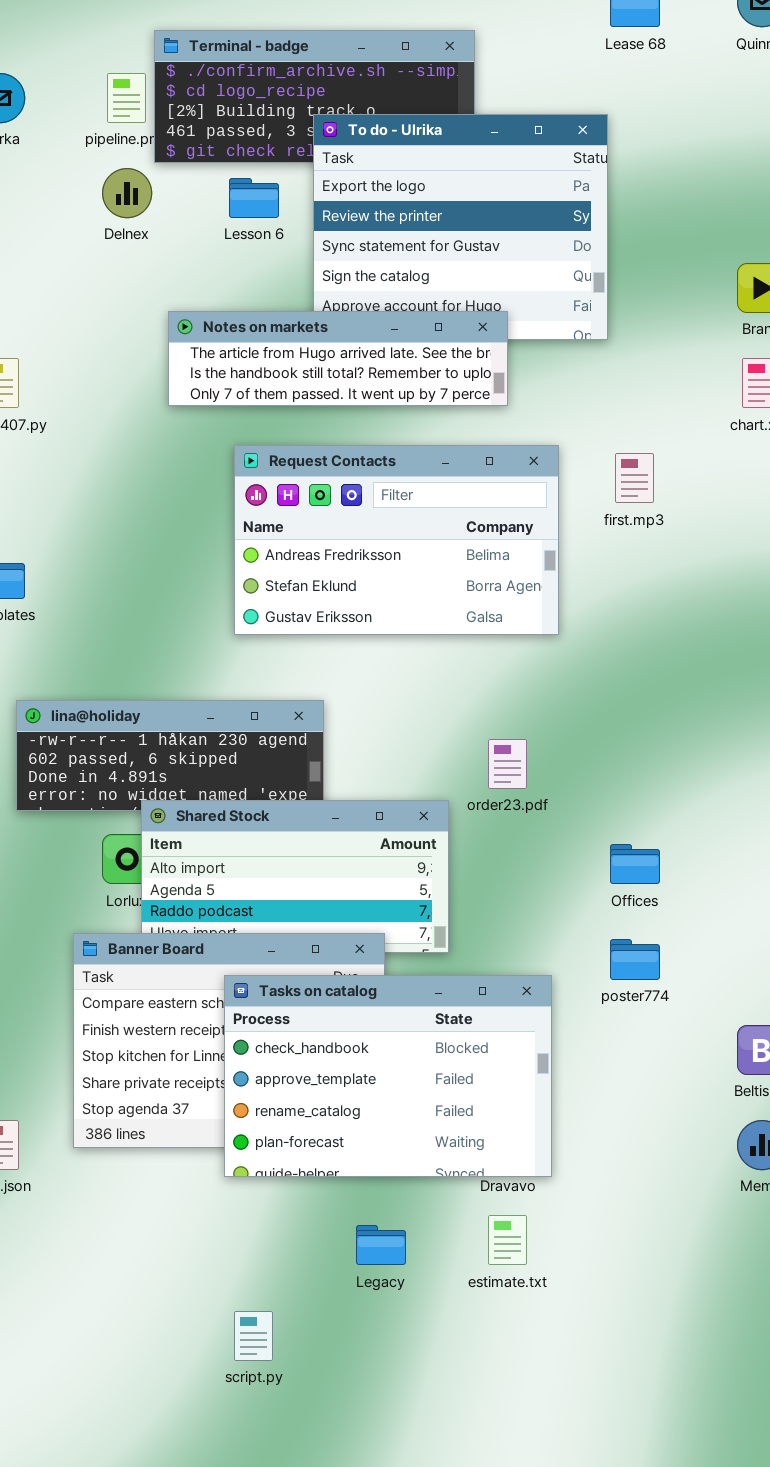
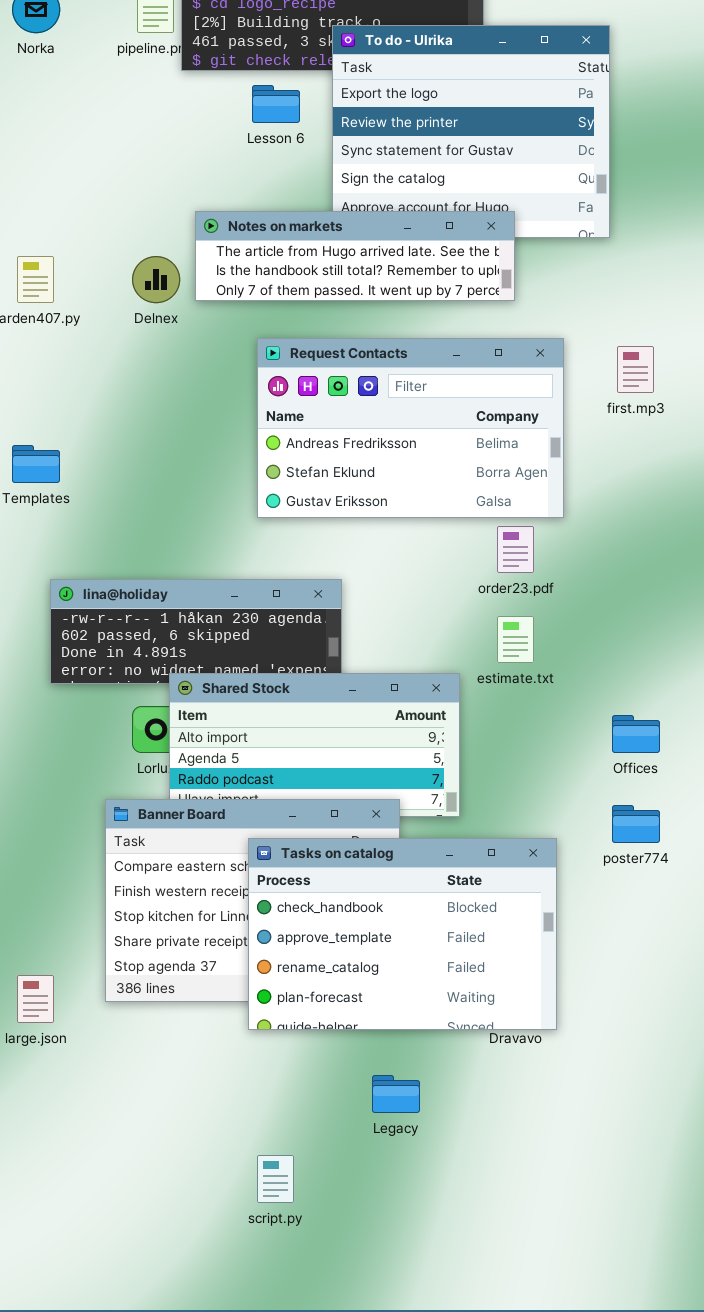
Delnex: [102,168,152,218] -> [132,256,180,303], moved
order23.pdf: [488,739,527,789] -> [497,526,534,573], moved
estimate.txt: [488,1215,527,1265] -> [497,616,534,663], moved

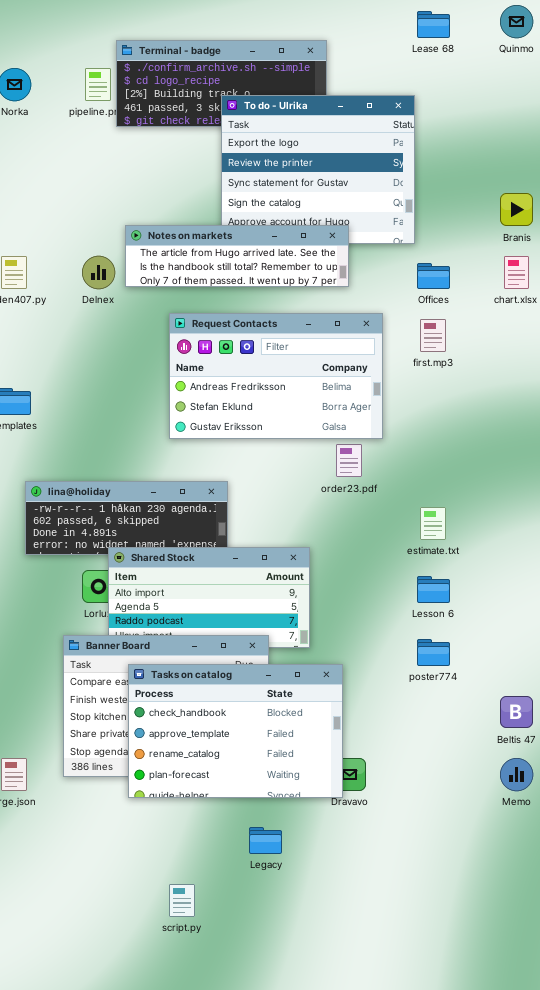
Lesson 6: [252,85,300,123] -> [417,576,450,603], moved
estimate.txt: [497,616,534,663] -> [420,507,446,540], moved
Offices: [612,715,660,753] -> [417,263,450,289], moved
Tasks on catalog: [248,838,557,1030] -> [128,664,343,798], moved

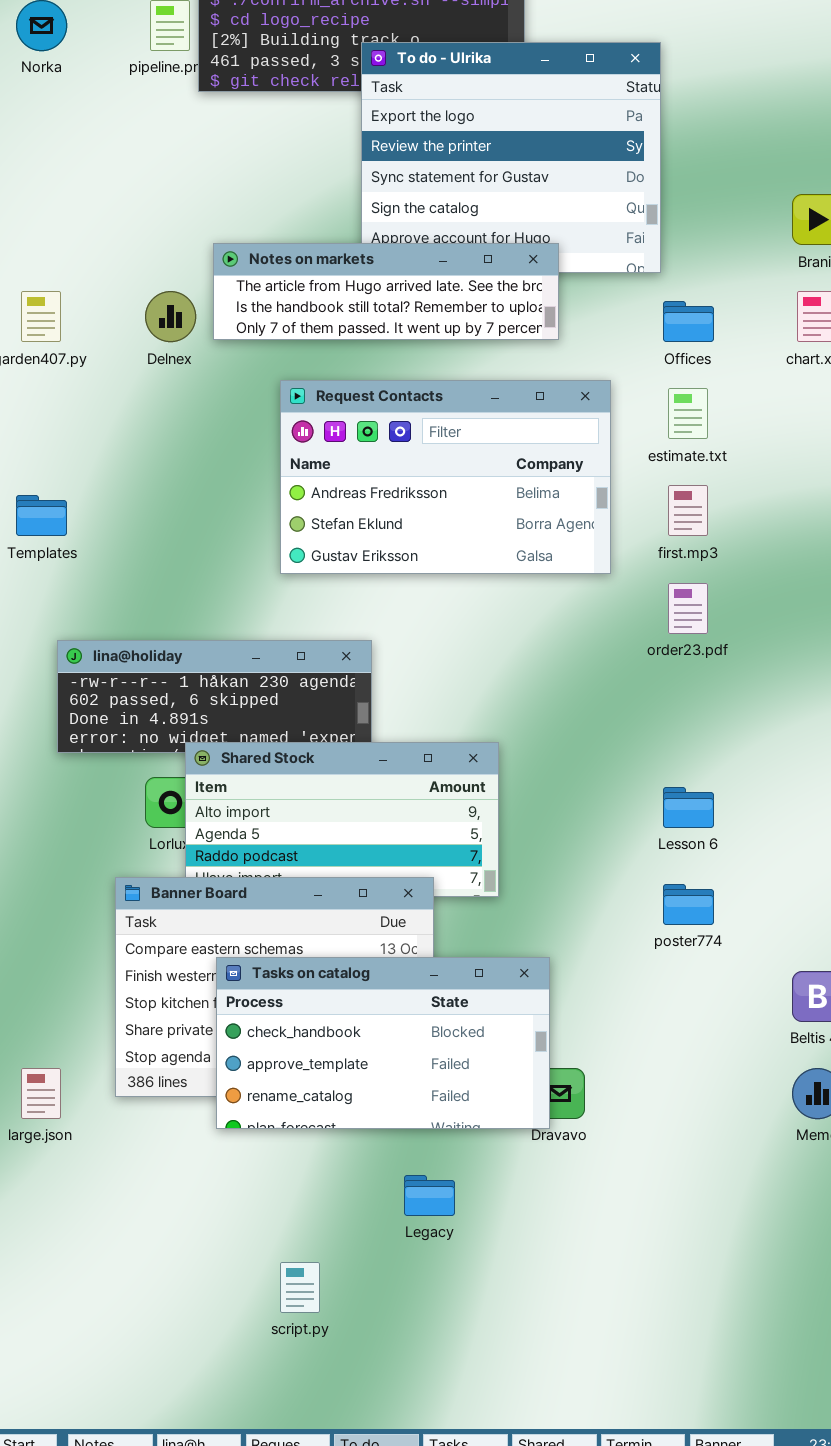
first.mp3: [420,319,446,352] -> [668,485,708,536], moved
order23.pdf: [336,444,362,477] -> [668,583,708,634], moved
estimate.txt: [420,507,446,540] -> [668,388,708,439], moved
Tasks on catalog: [128,664,343,798] -> [216,957,550,1129], resized

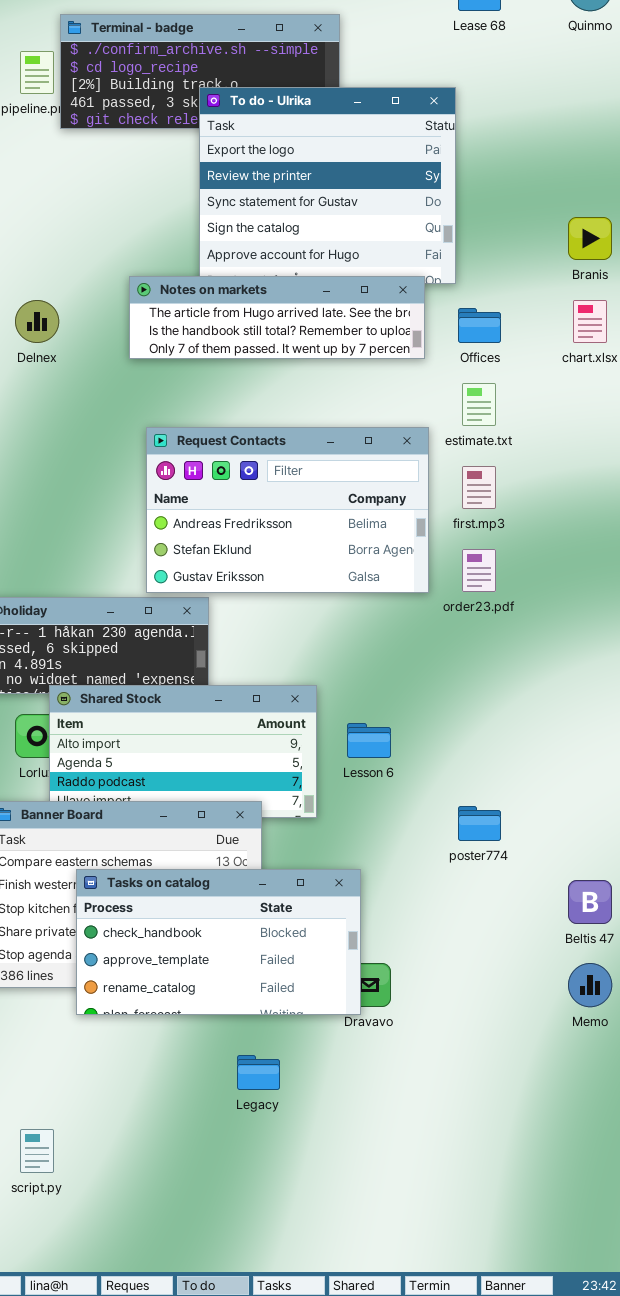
Notes on markets: [213,243,559,340] -> [129,276,425,359], moved
Request Contacts: [280,380,611,574] -> [146,427,429,593], moved
Lesson 6: [663,787,714,828] -> [347,723,391,758], moved
script.py: [280,1262,320,1313] -> [20,1129,54,1173], moved

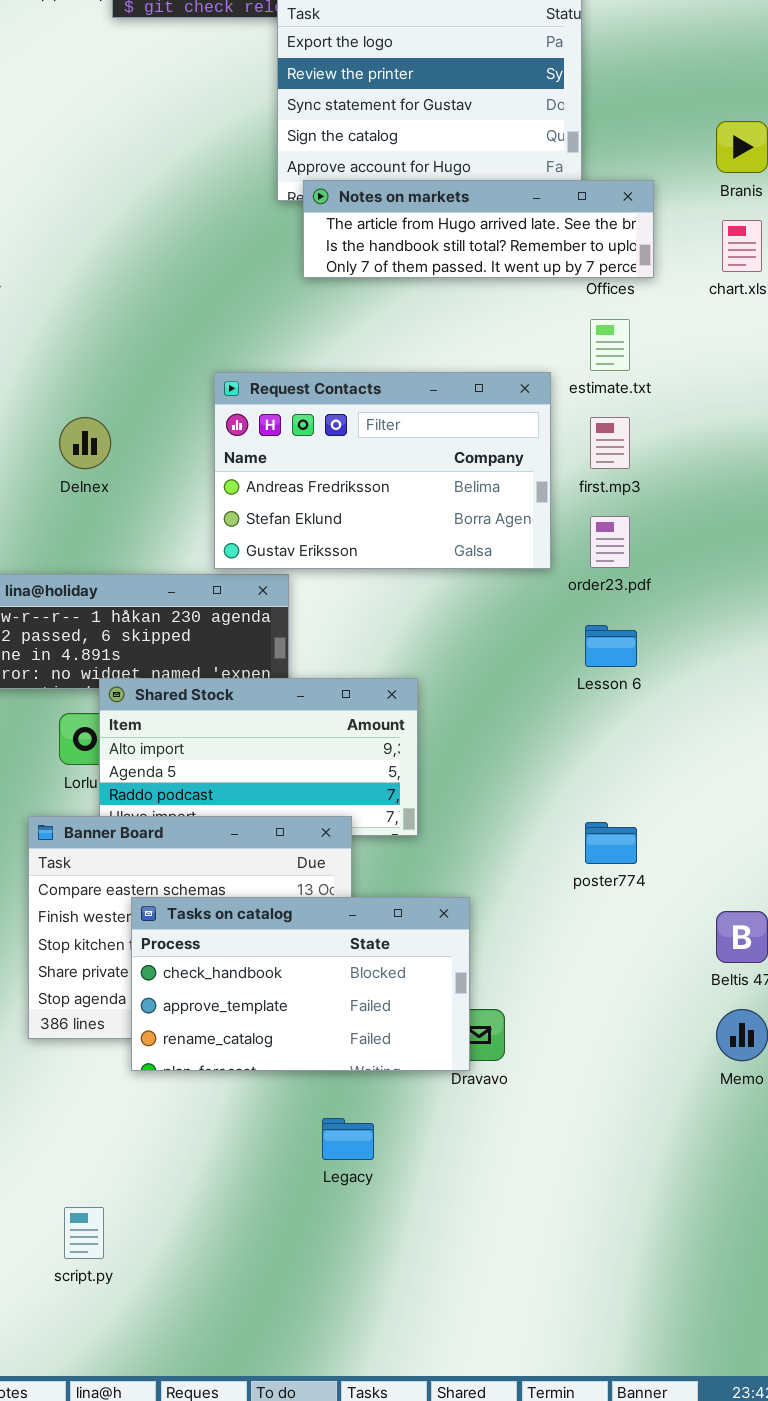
Notes on markets: [129,276,425,359] -> [303,180,654,278], moved
Delnex: [15,300,59,343] -> [59,417,111,469], moved
Lesson 6: [347,723,391,758] -> [585,625,637,667], moved

